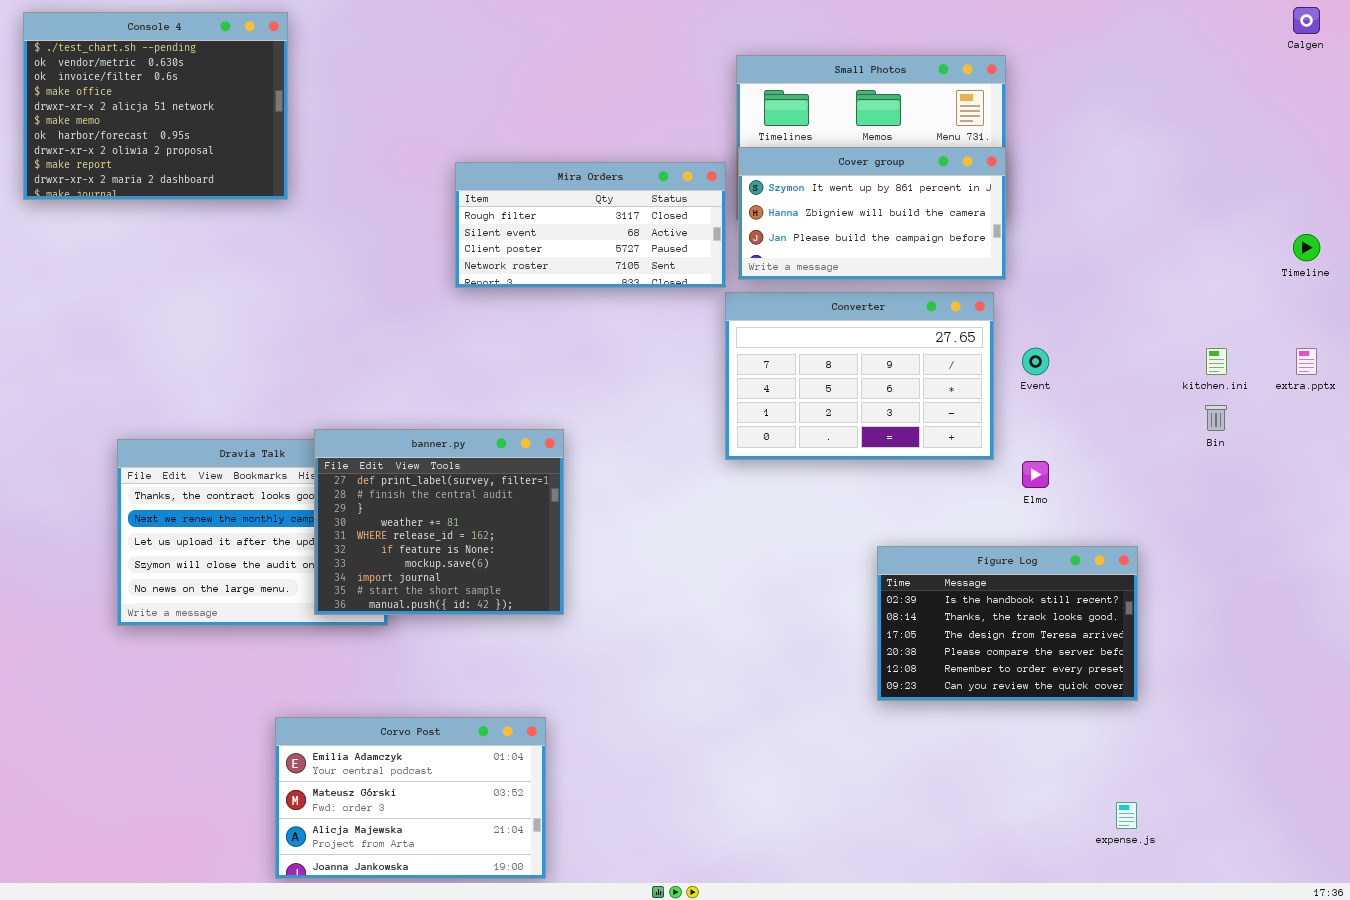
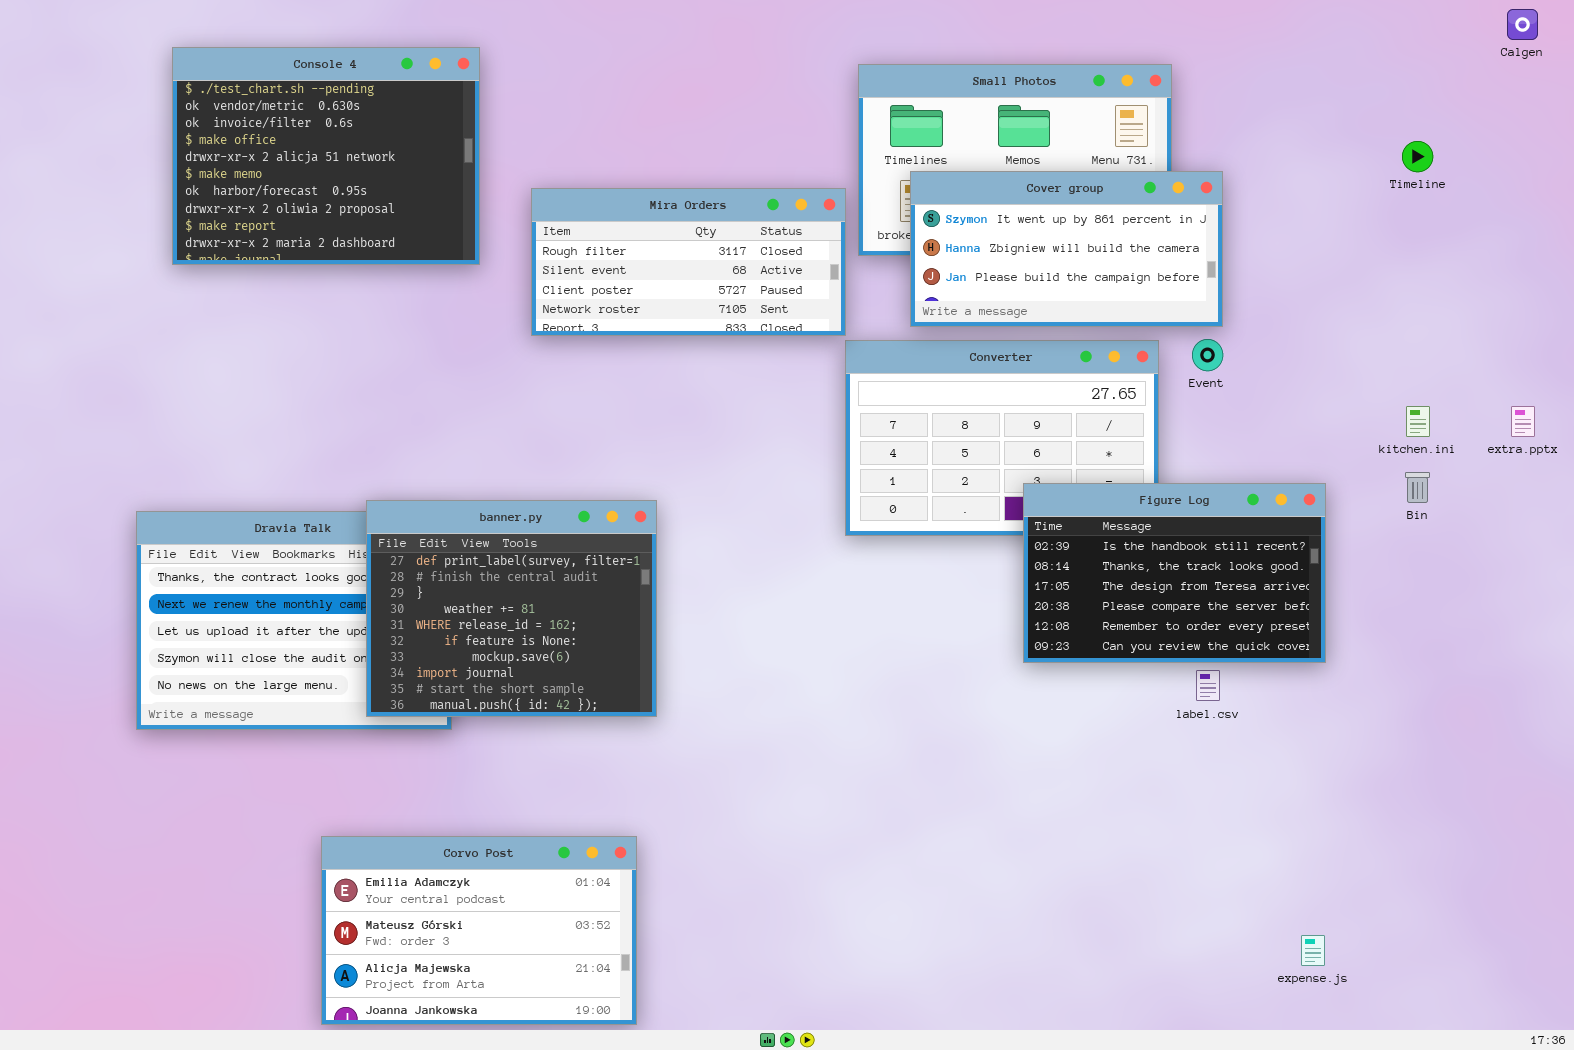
Console 4: [23,12,288,200] -> [172,47,480,265], moved
Cover group: [738,147,1006,280] -> [910,171,1223,327], moved
Timeline: [1293,234,1320,261] -> [1402,141,1433,172], moved
Event: [1022,348,1049,375] -> [1192,339,1223,371], moved
Figure Log: [877,546,1138,701] -> [1023,483,1326,663], moved

